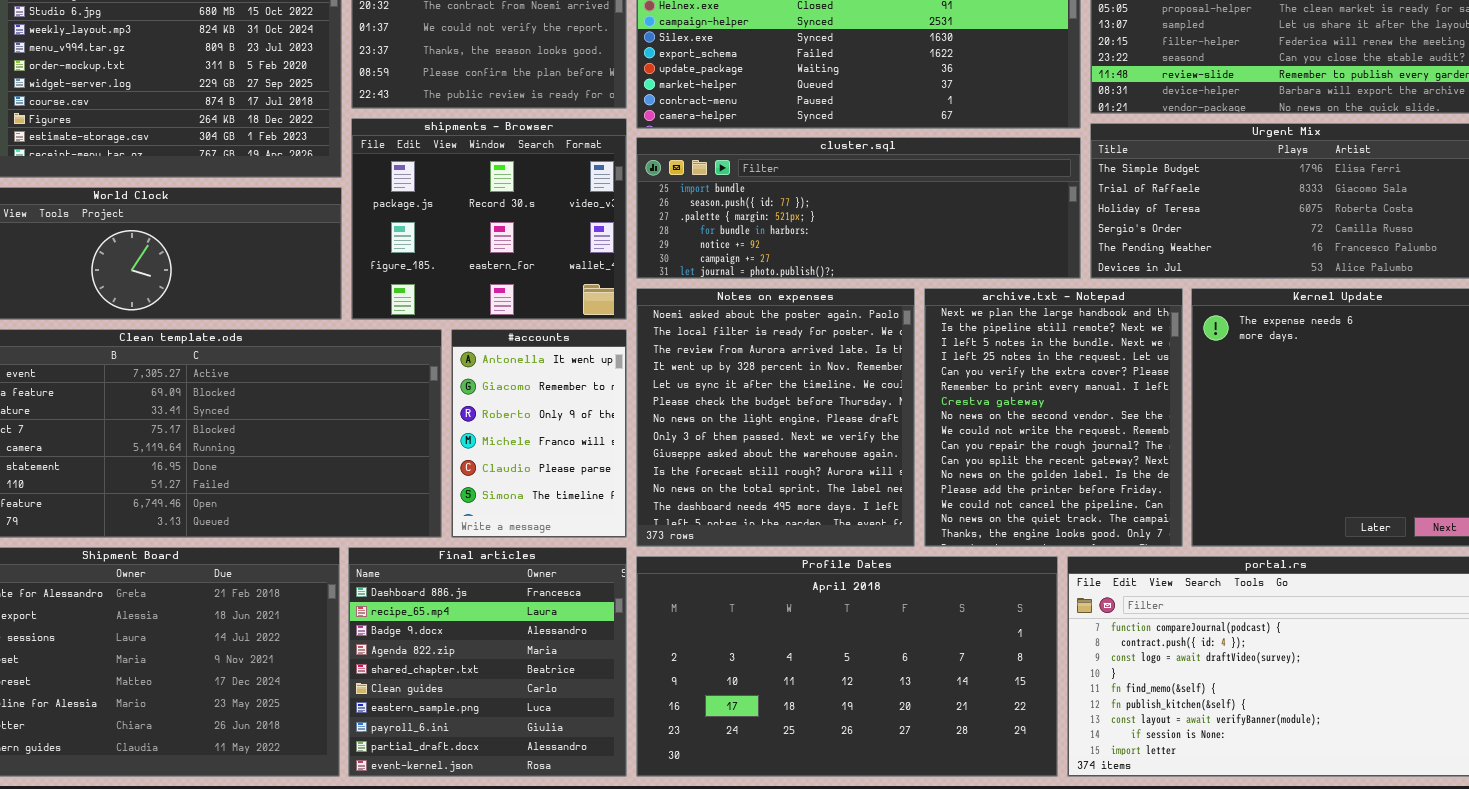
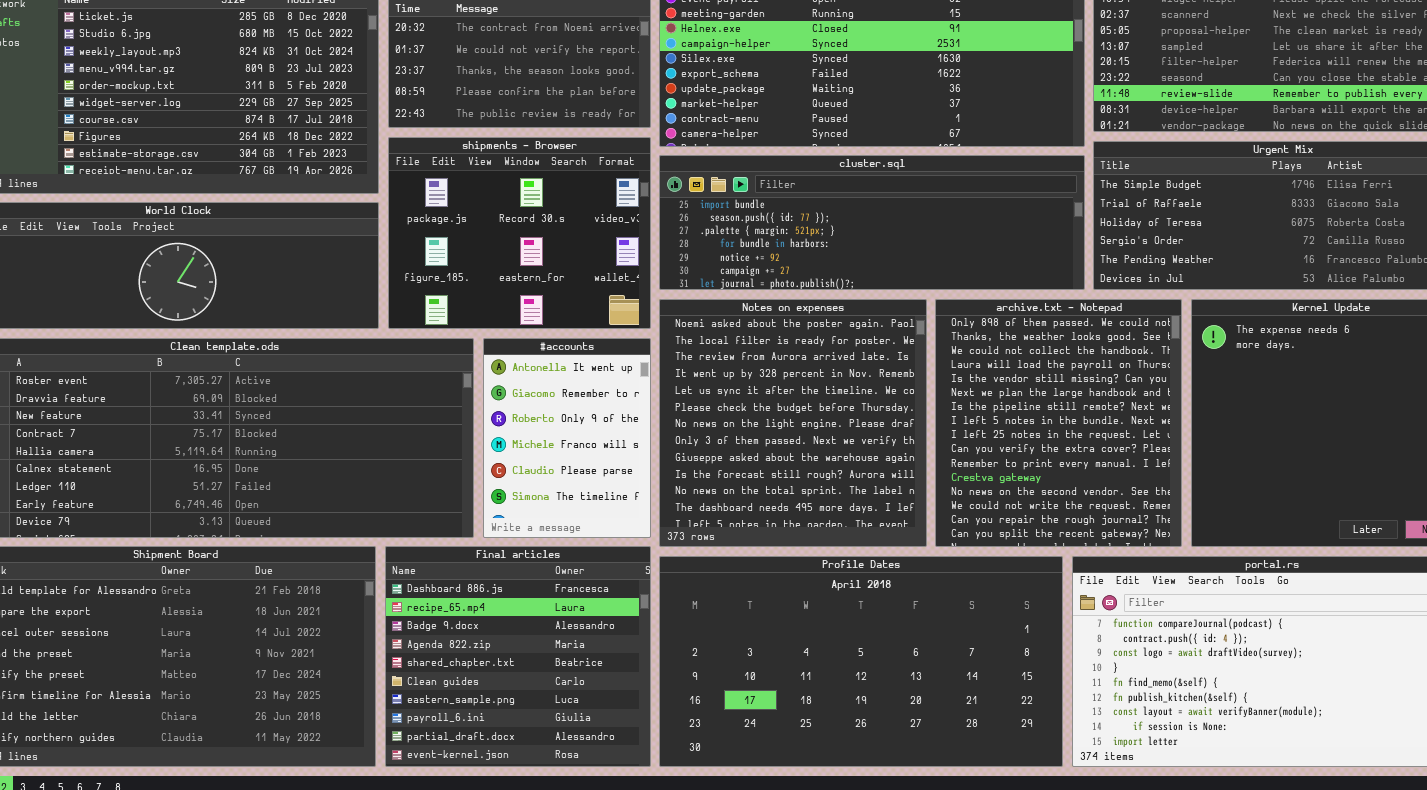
archive.txt - Notepad: [924,288,1183,547] -> [935,299,1182,547], scrolled up 5 rows

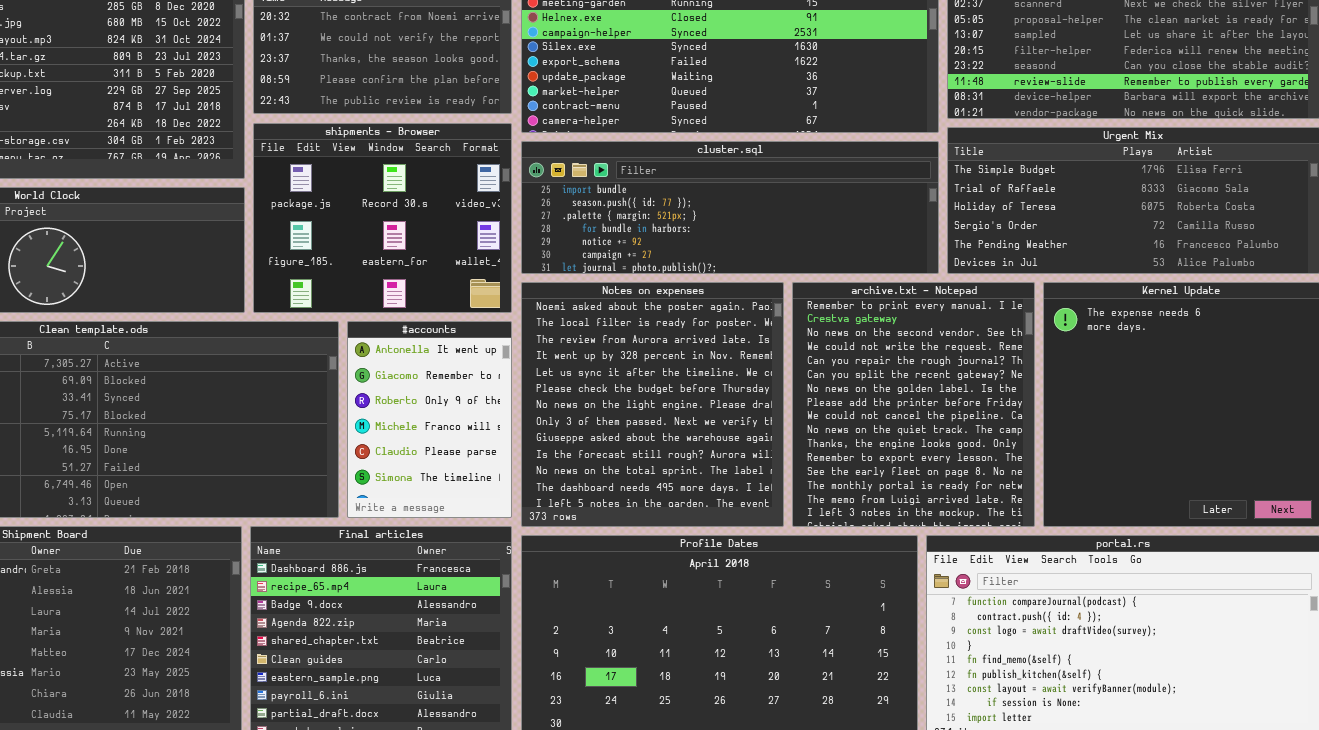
archive.txt - Notepad: [935,299,1182,547] -> [792,282,1035,527], scrolled down 10 rows

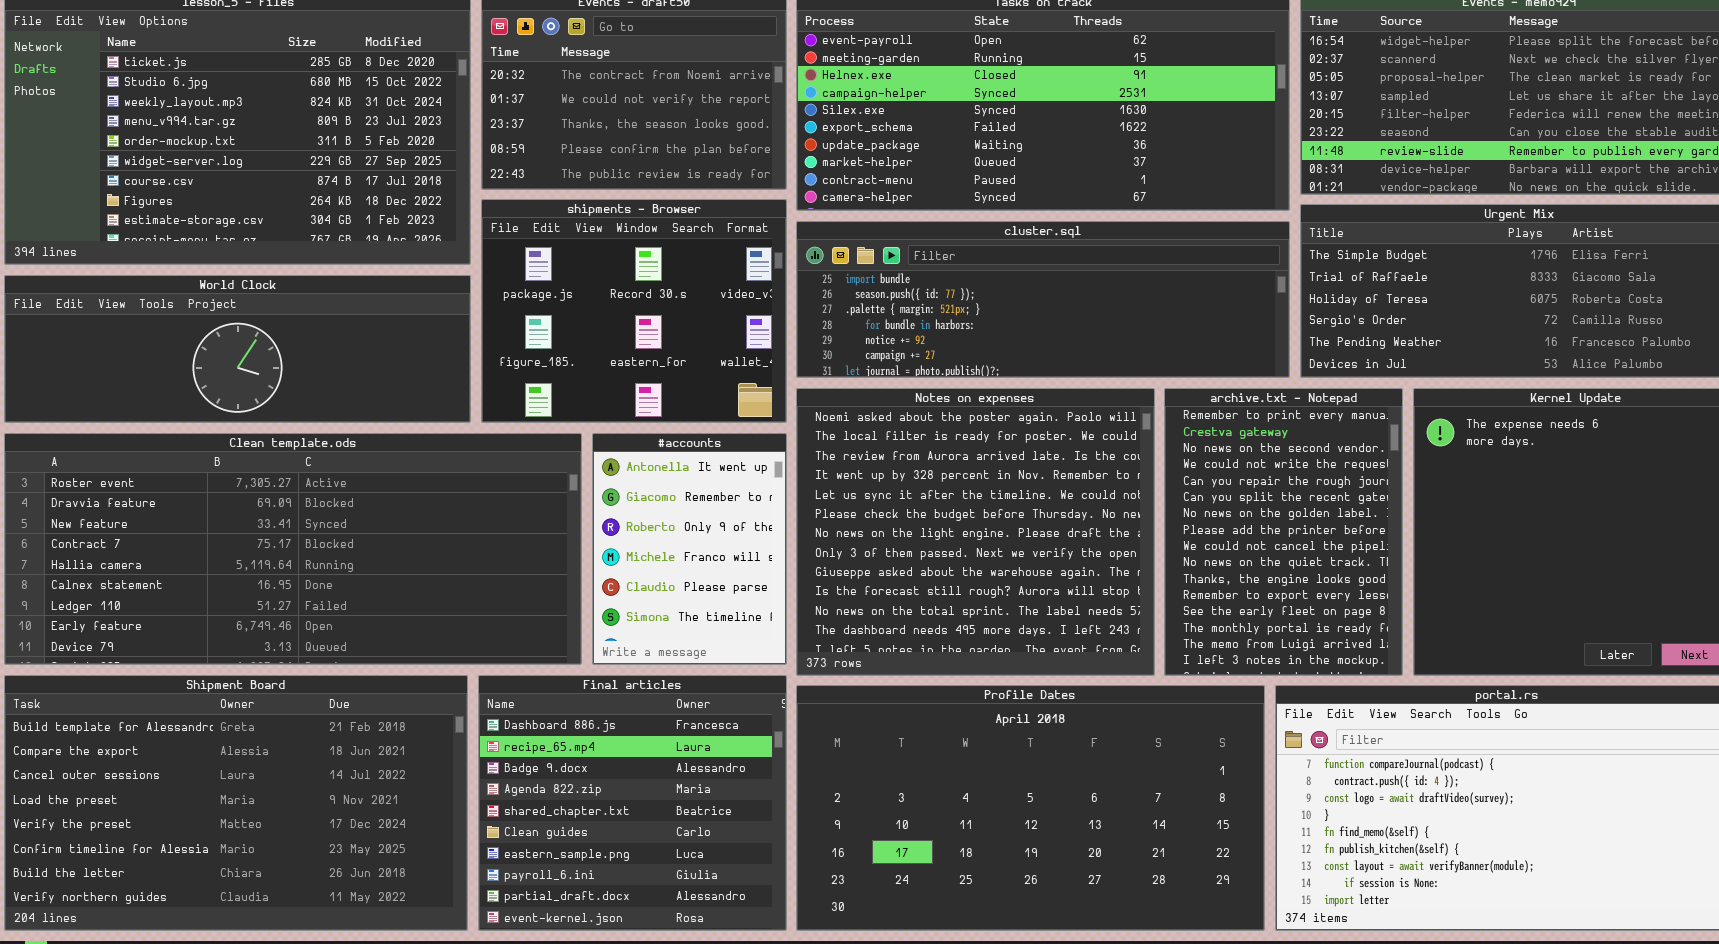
Notes on expenses: [521,282,784,527] -> [796,388,1155,676], resized
archive.txt - Notepad: [792,282,1035,527] -> [1164,388,1403,676], resized

